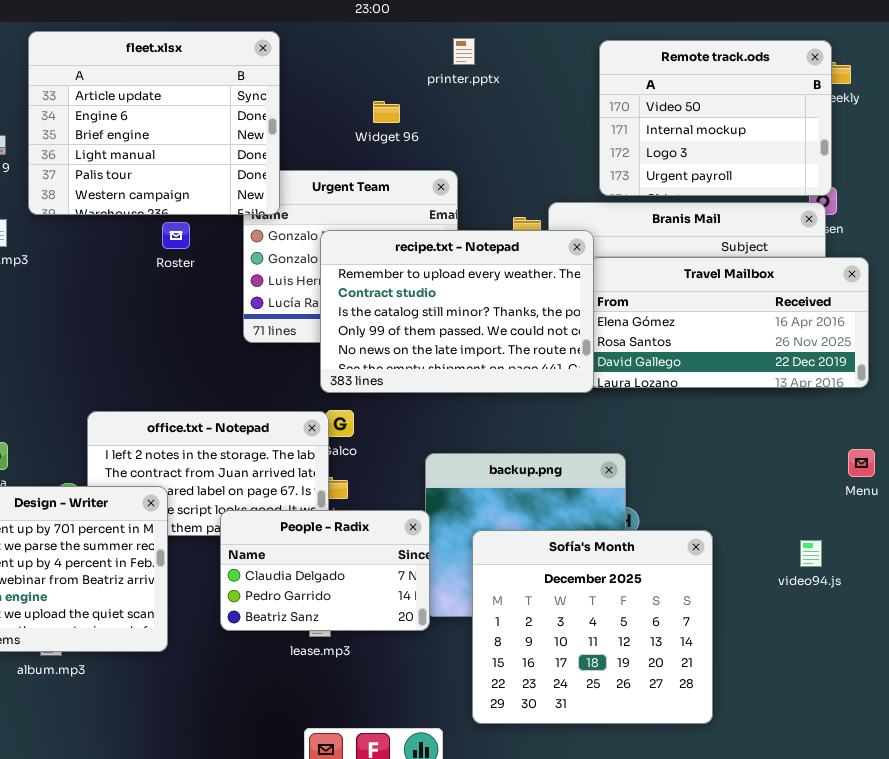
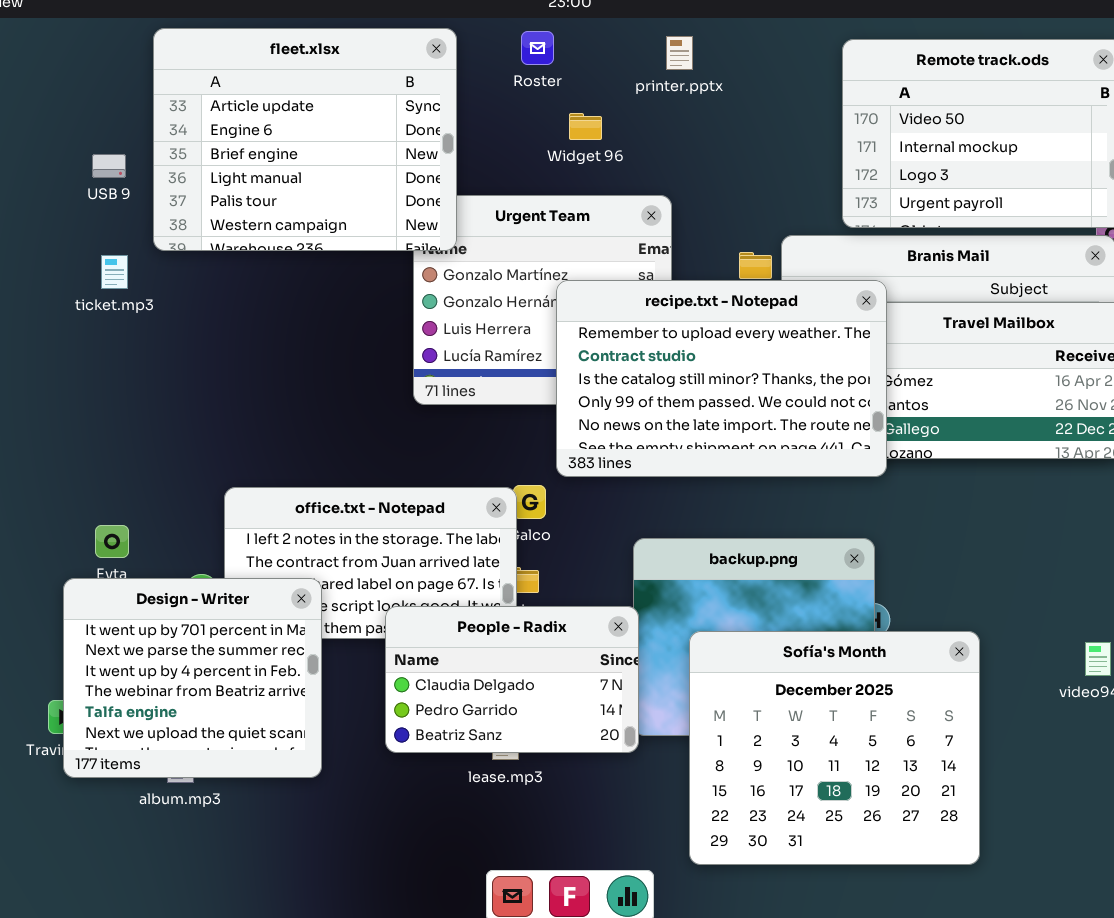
Roster: [162,222,190,249] -> [521,31,554,65], moved
recipe.txt - Notepad: [320,230,594,393] -> [556,280,887,477], moved

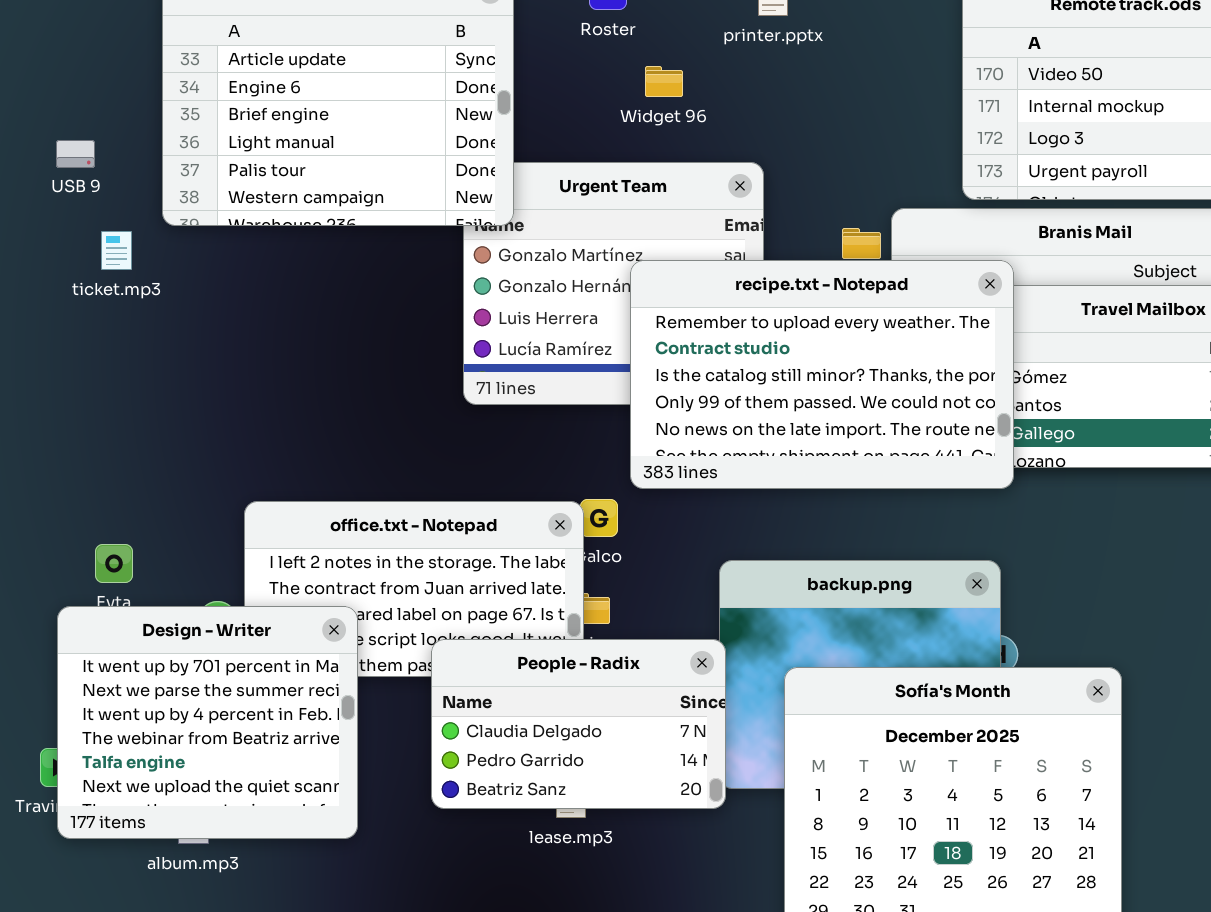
USB 9: [92,154,126,178] -> [56,140,95,168], moved

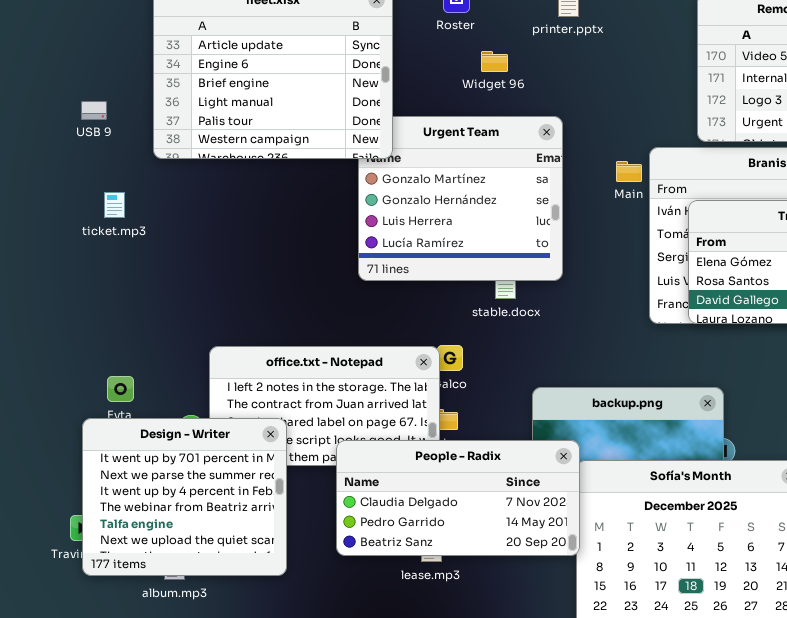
ticket.mp3: [101,231,132,270] -> [104,192,125,218], moved
recipe.txt - Notepad: [630,260,1014,489] -> none, closed
People - Radix: [431,639,726,809] -> [336,440,580,556], resized

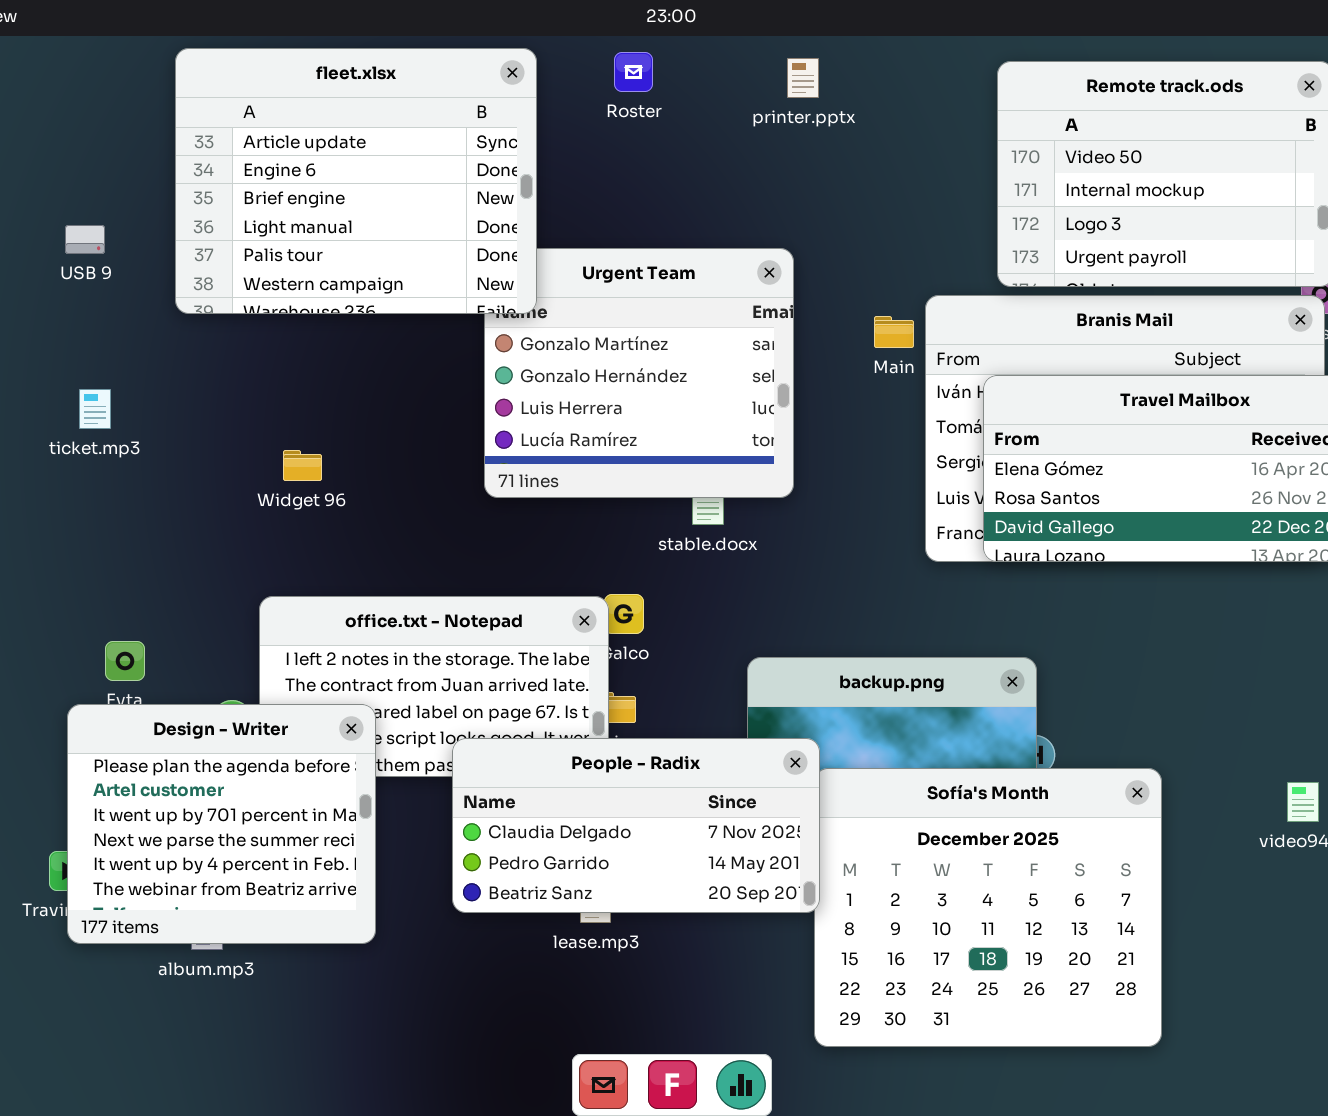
Widget 96: [481,51,508,72] -> [283,450,322,481], moved
ticket.mp3: [104,192,125,218] -> [79,389,111,429], moved
Design - Writer: [82,418,287,576] -> [67,704,376,944], scrolled up 2 rows

